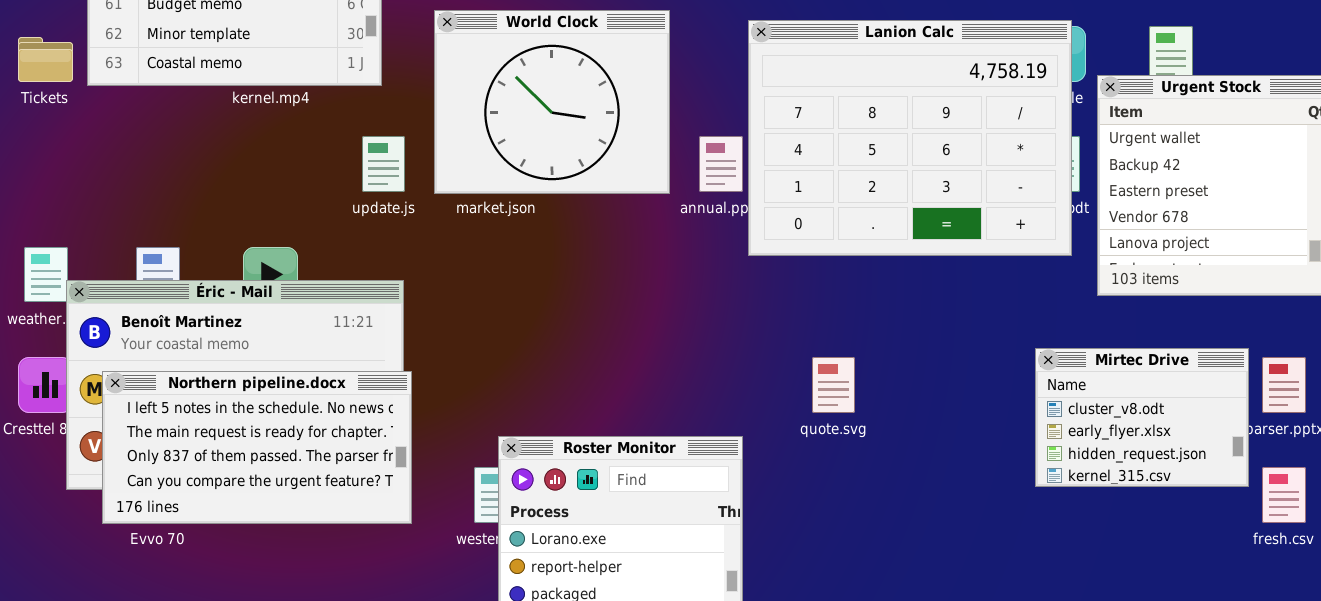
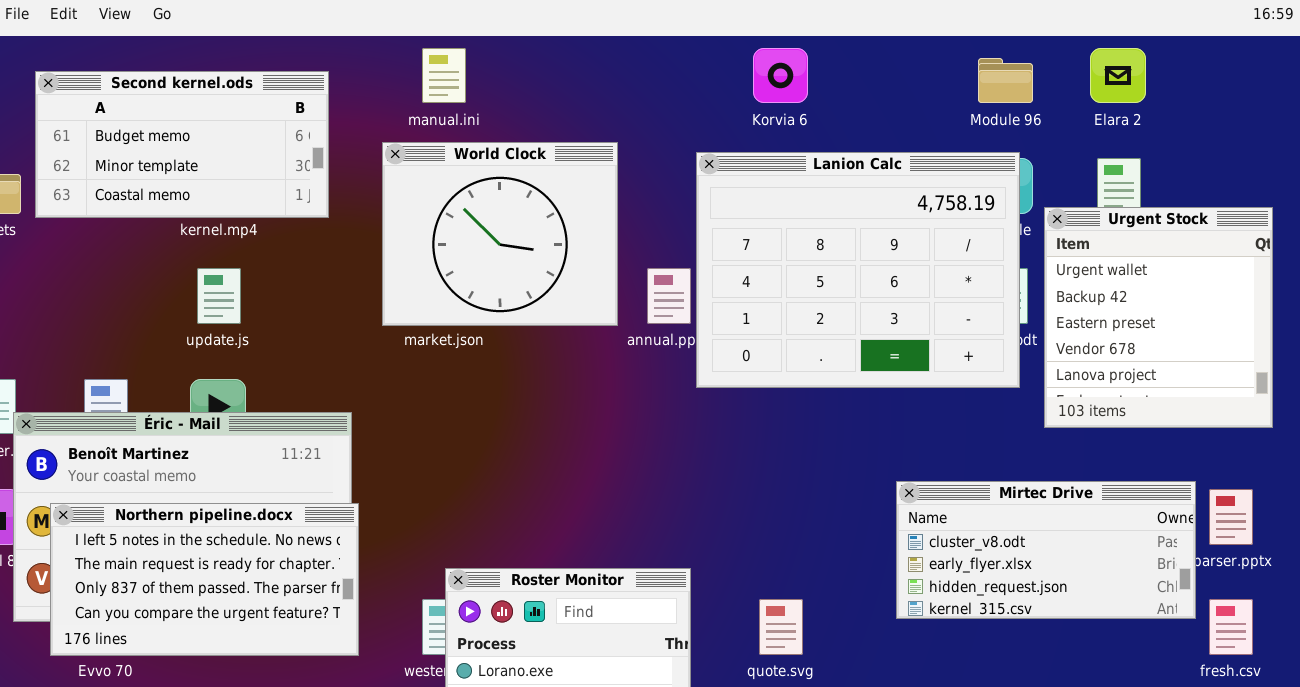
update.js: [362,136,405,192] -> [197,268,241,324], moved
Mirtec Drive: [1035,348,1249,487] -> [896,481,1196,619], resized
quote.svg: [812,357,855,413] -> [759,599,803,655], moved

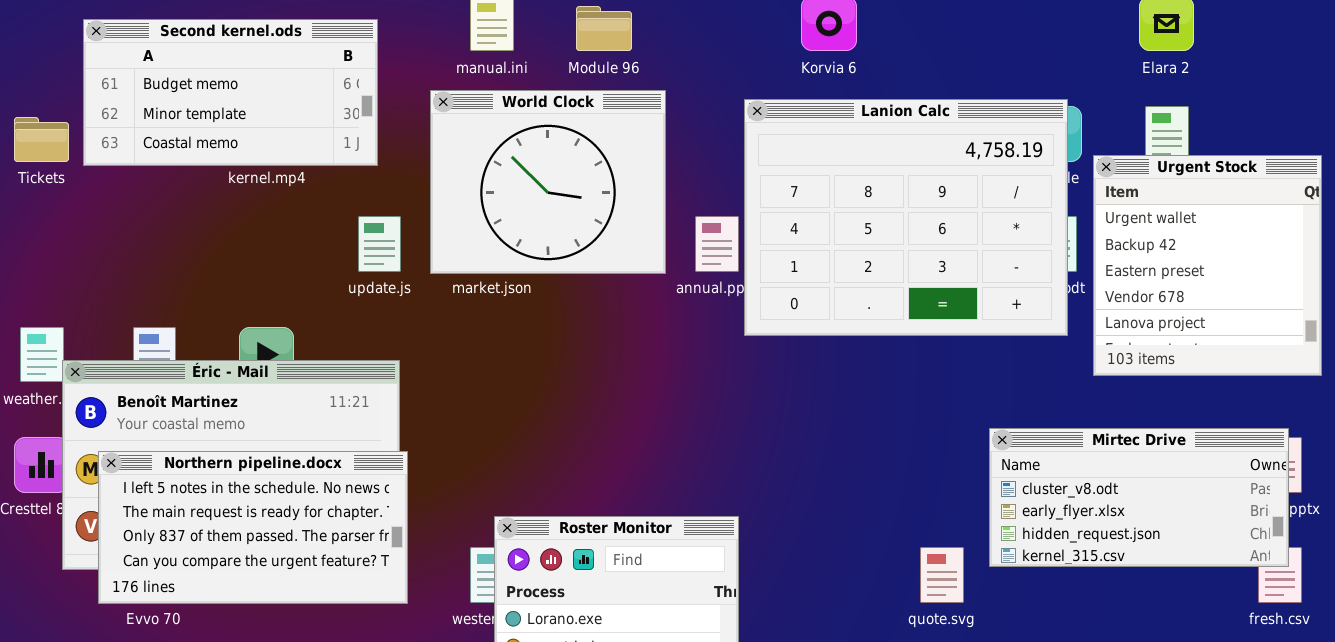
Module 96: [978,58,1033,103] -> [576,6,632,51], moved
update.js: [197,268,241,324] -> [358,216,401,272], moved
Mirtec Drive: [896,481,1196,619] -> [989,428,1289,567], moved
quote.svg: [759,599,803,655] -> [920,547,964,603], moved

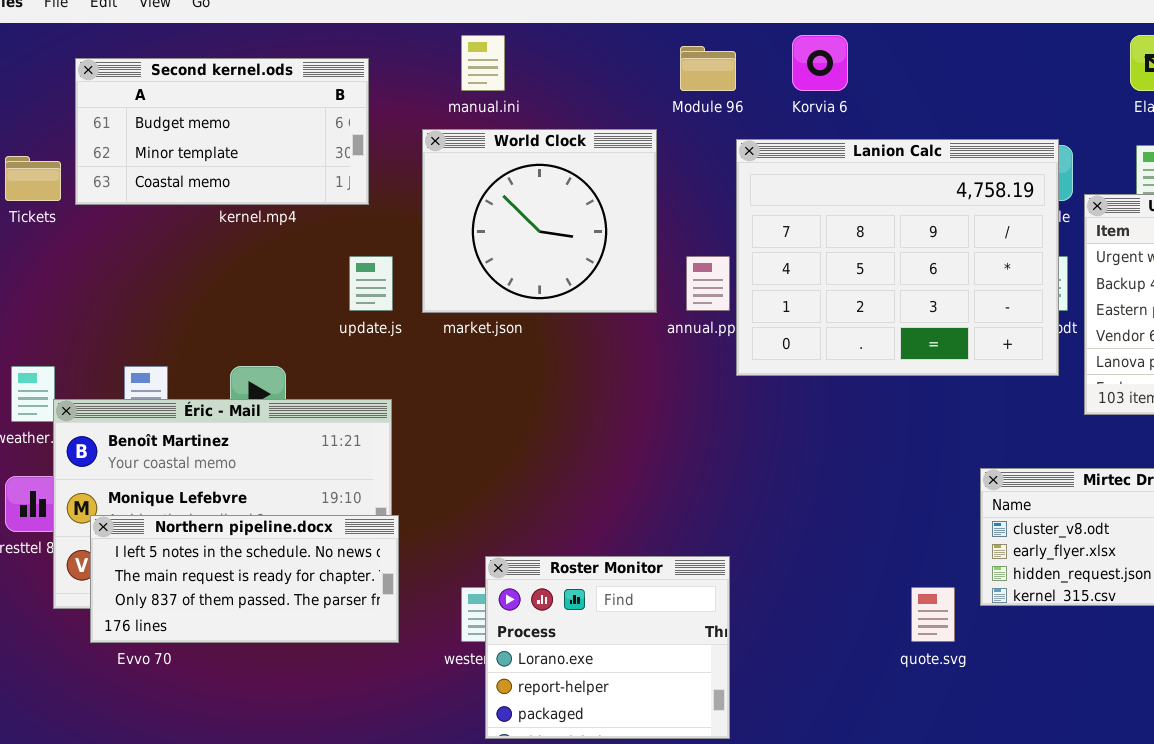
Module 96: [576,6,632,51] -> [680,46,736,91], moved
Northern pipeline.docx: [98,451,408,604] -> [90,515,399,643], resized

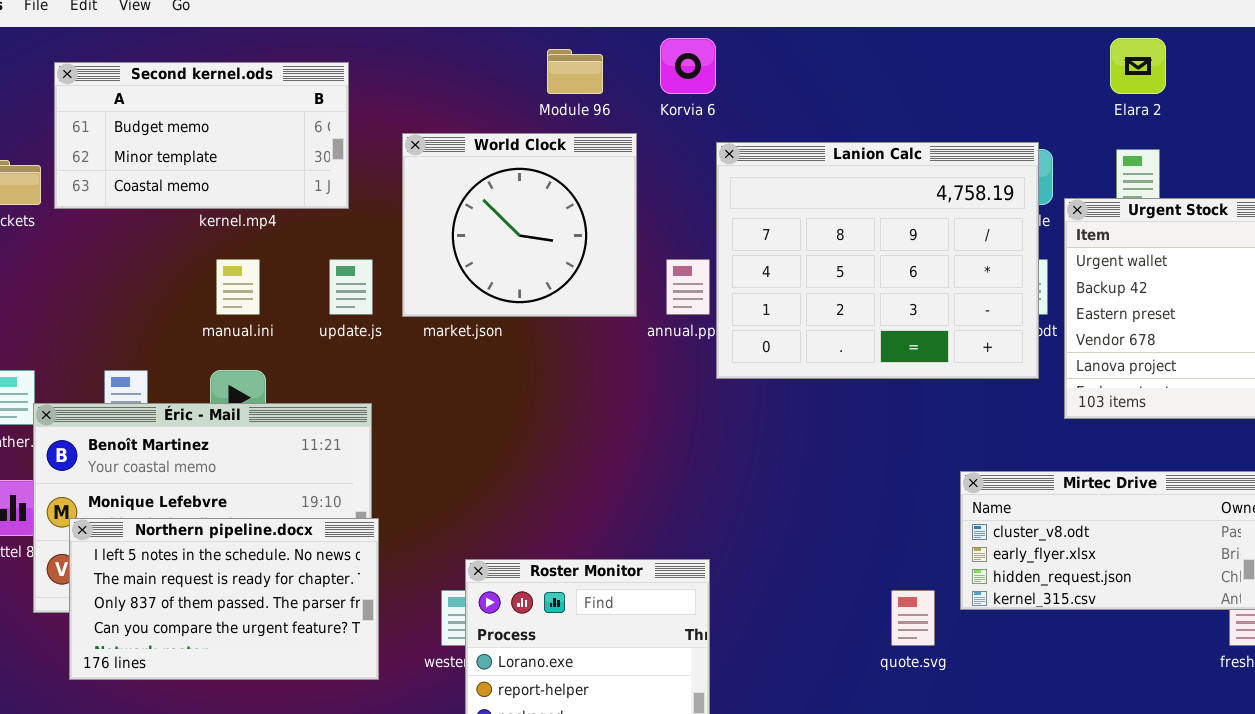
manual.ini: [461,35,505,91] -> [216,259,260,315], moved
Korvia 6: [792,35,848,91] -> [660,38,716,94], moved
Module 96: [680,46,736,91] -> [547,49,603,94], moved
Northern pipeline.docx: [90,515,399,643] -> [69,518,379,680], resized

